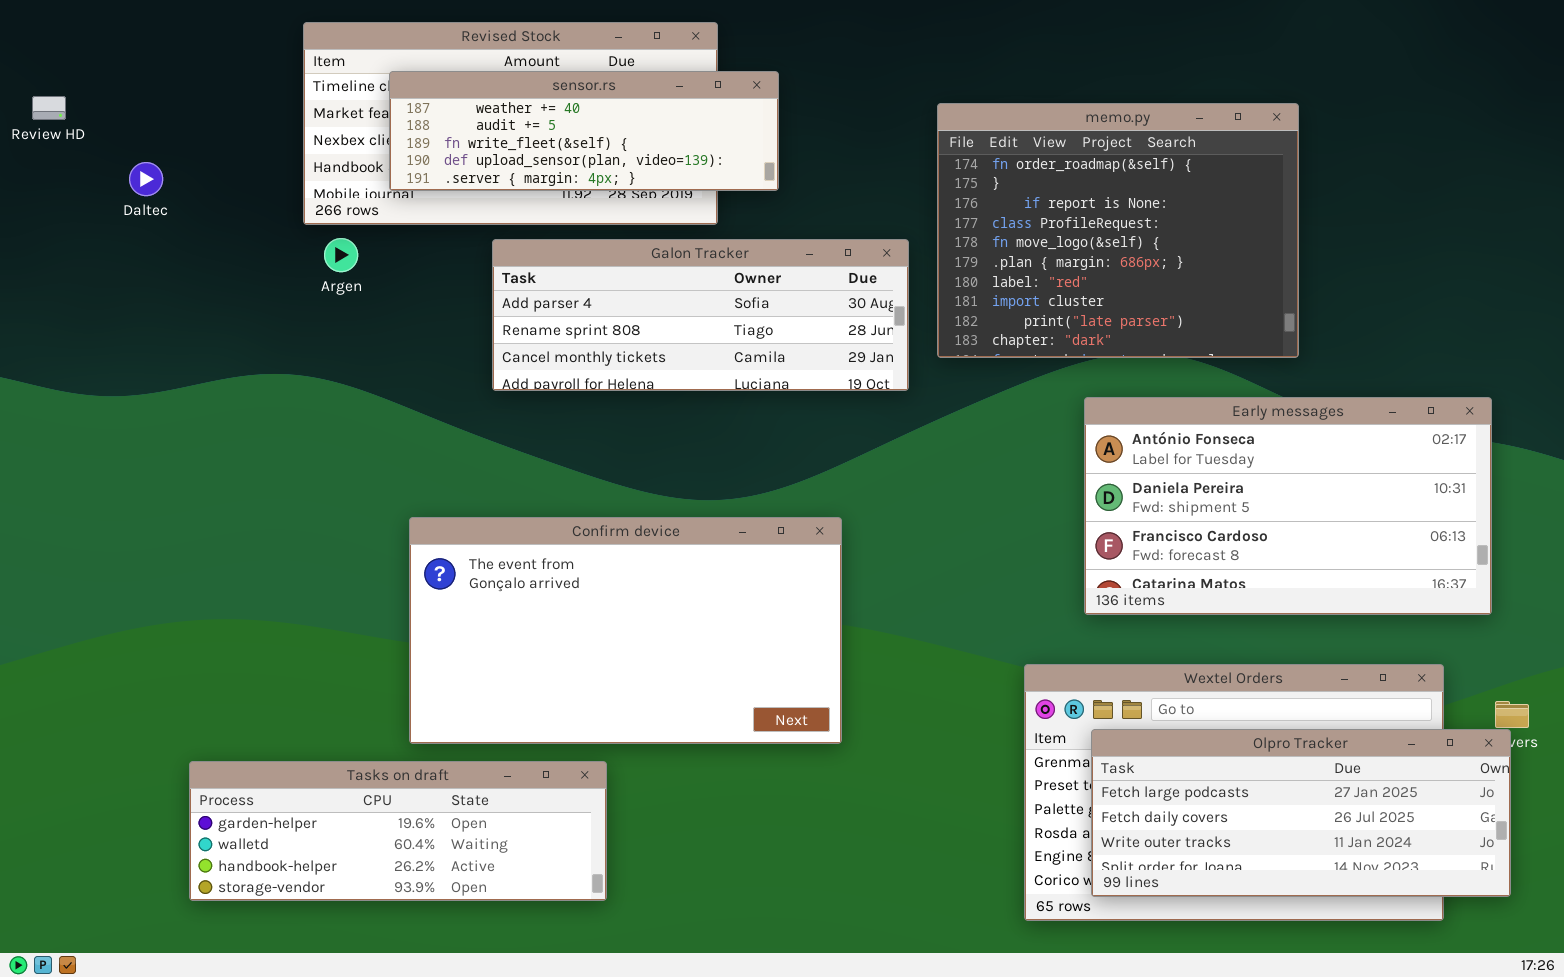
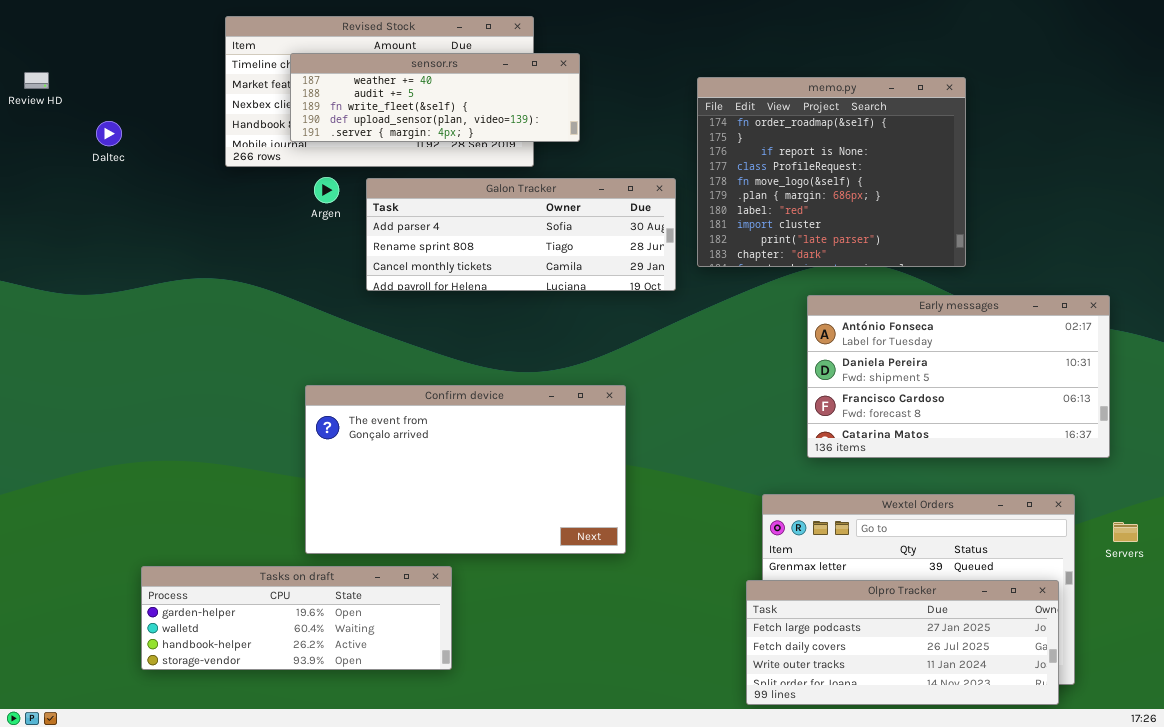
Argen: [324,238,358,272] -> [314,177,339,203], moved
Olpro Tracker: [1091,729,1511,897] -> [746,580,1059,705], moved

